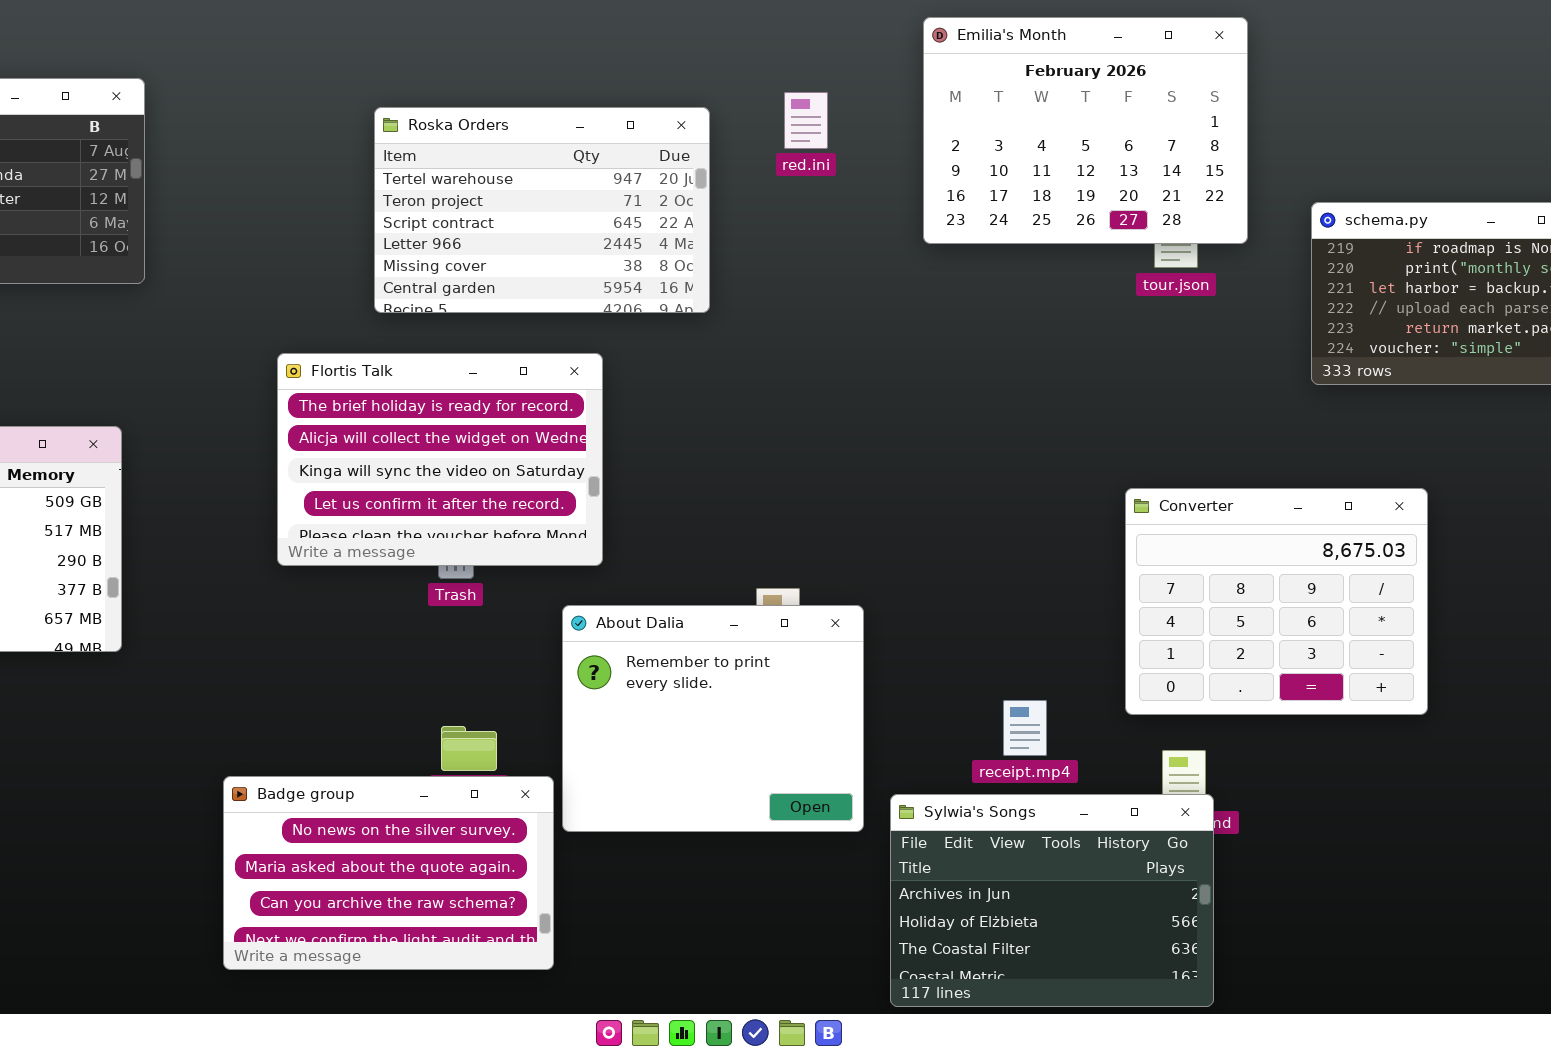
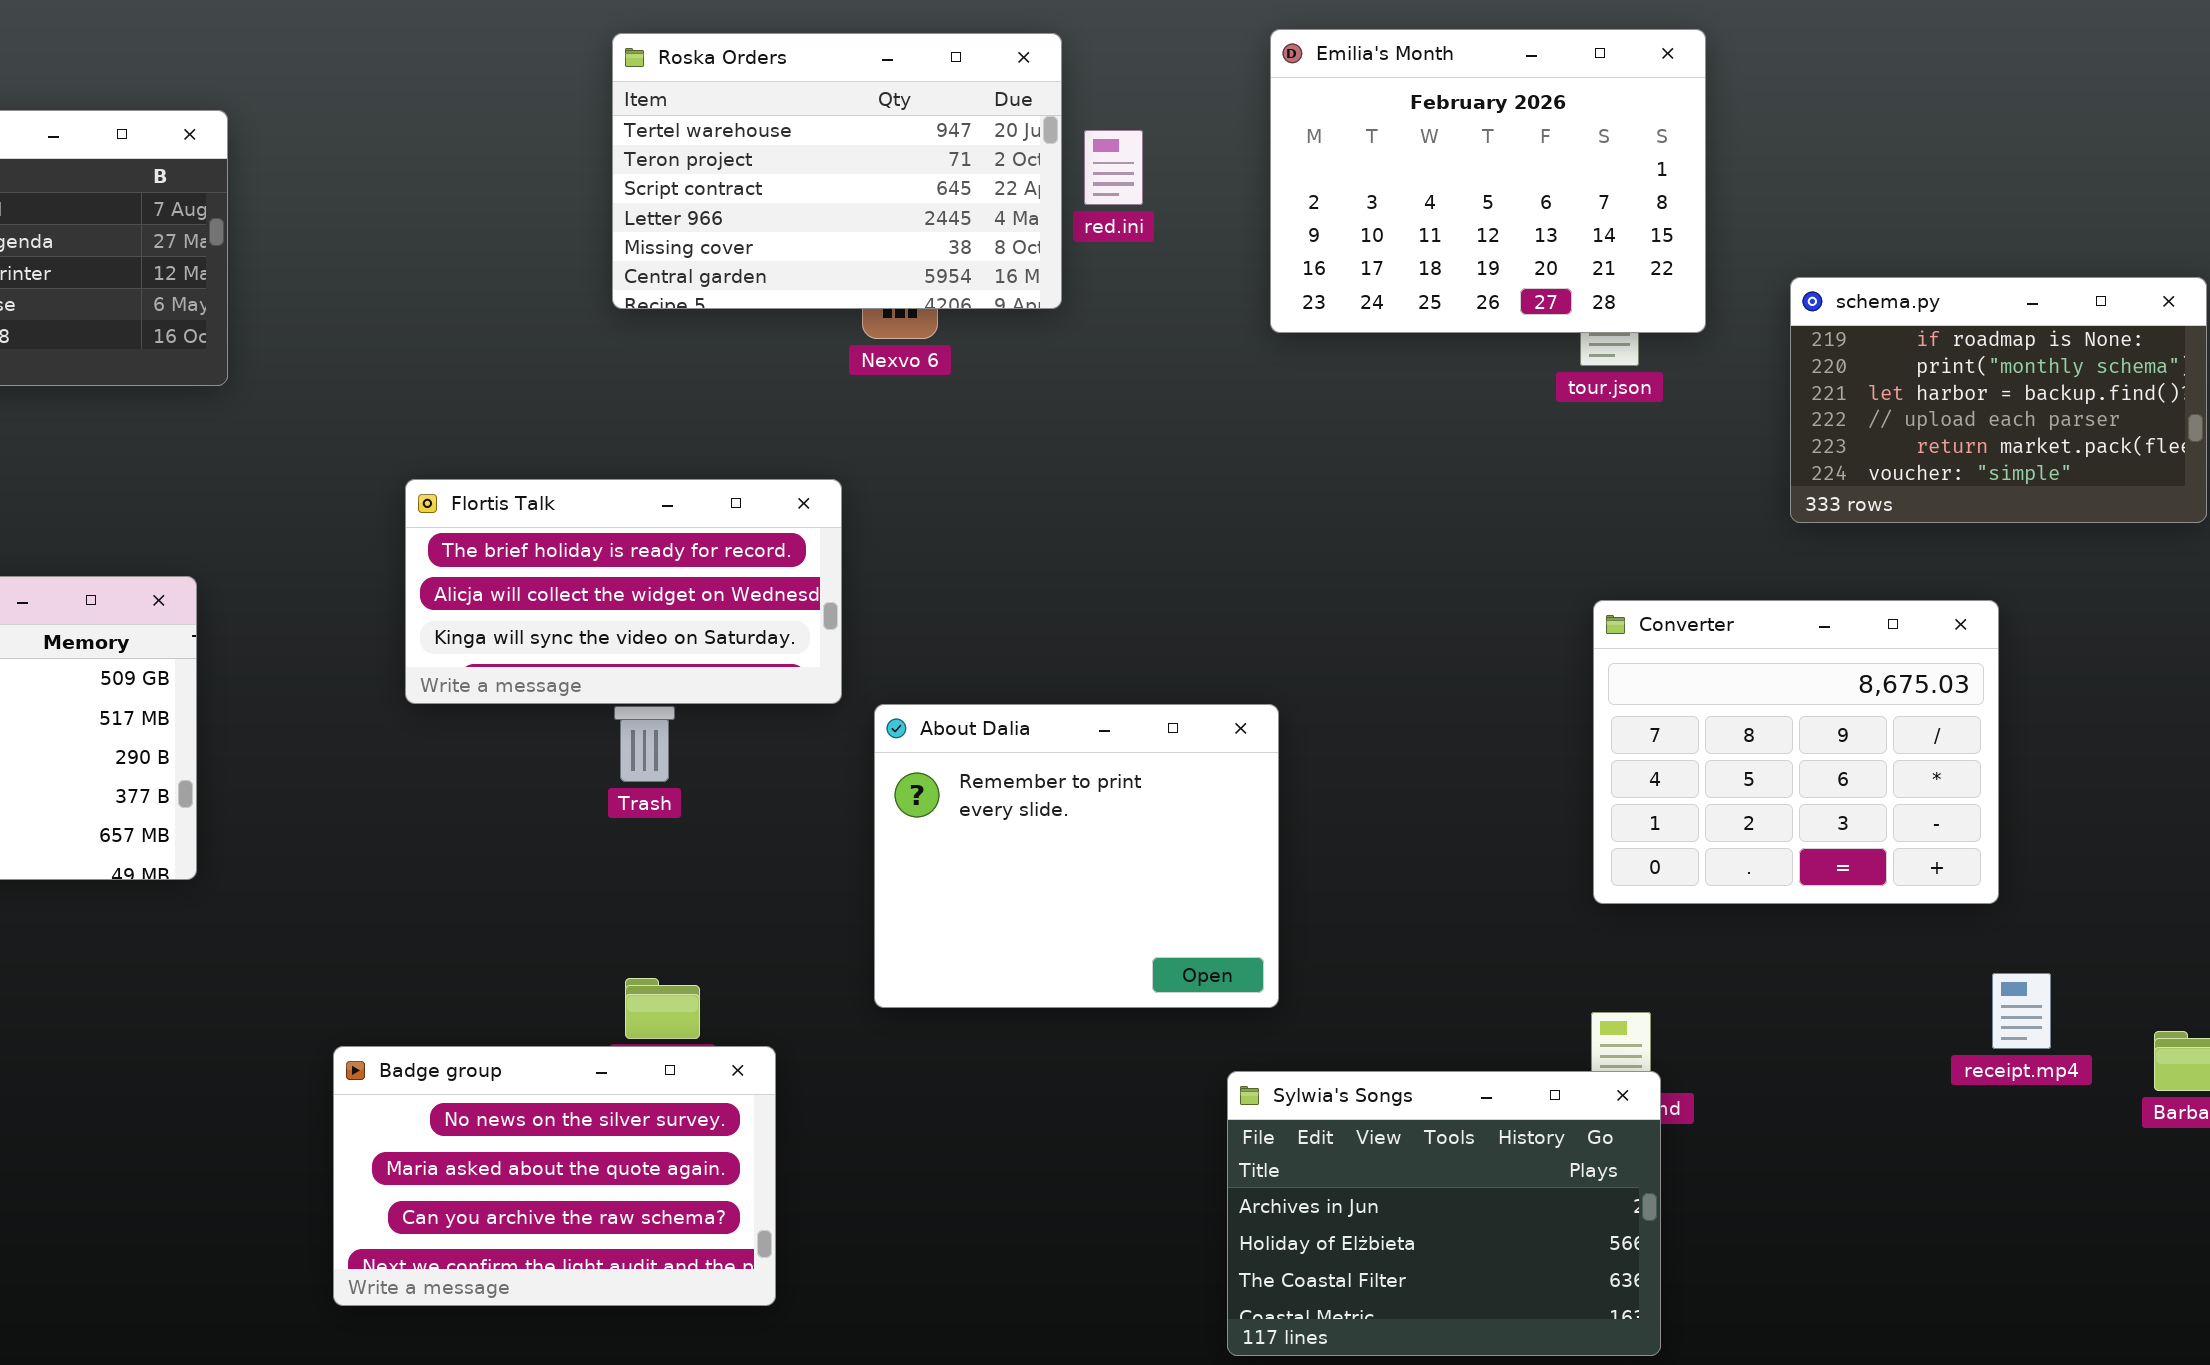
Roska Orders: [374,107,710,313] -> [612,33,1062,309], moved
Flortis Talk: [277,353,603,566] -> [405,479,842,704], resized
Converter: [1125,488,1428,715] -> [1593,600,1999,904], moved
About Dalia: [562,605,864,832] -> [874,704,1279,1008], moved
receipt.mp4: [1003,700,1047,756] -> [1992,973,2051,1049], moved

